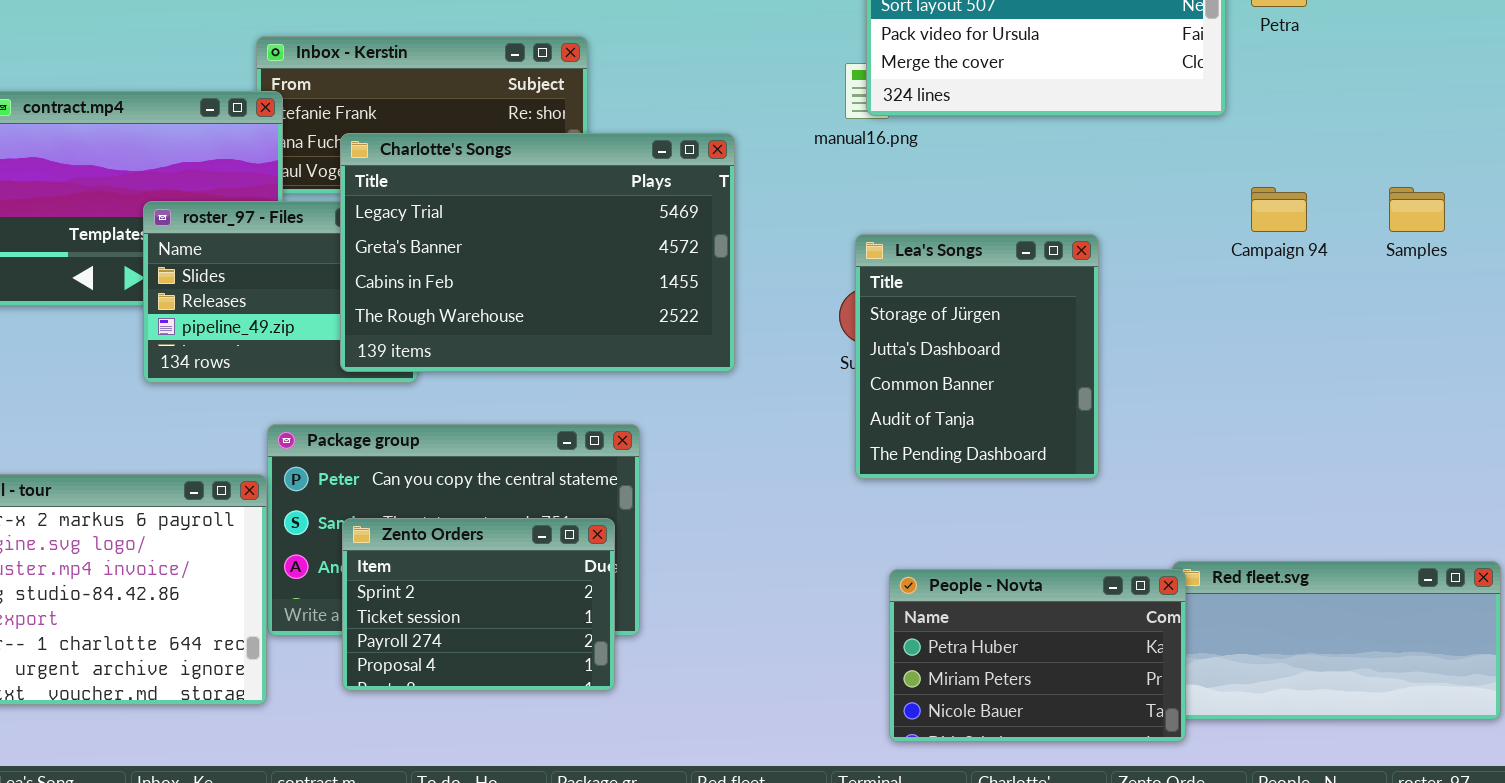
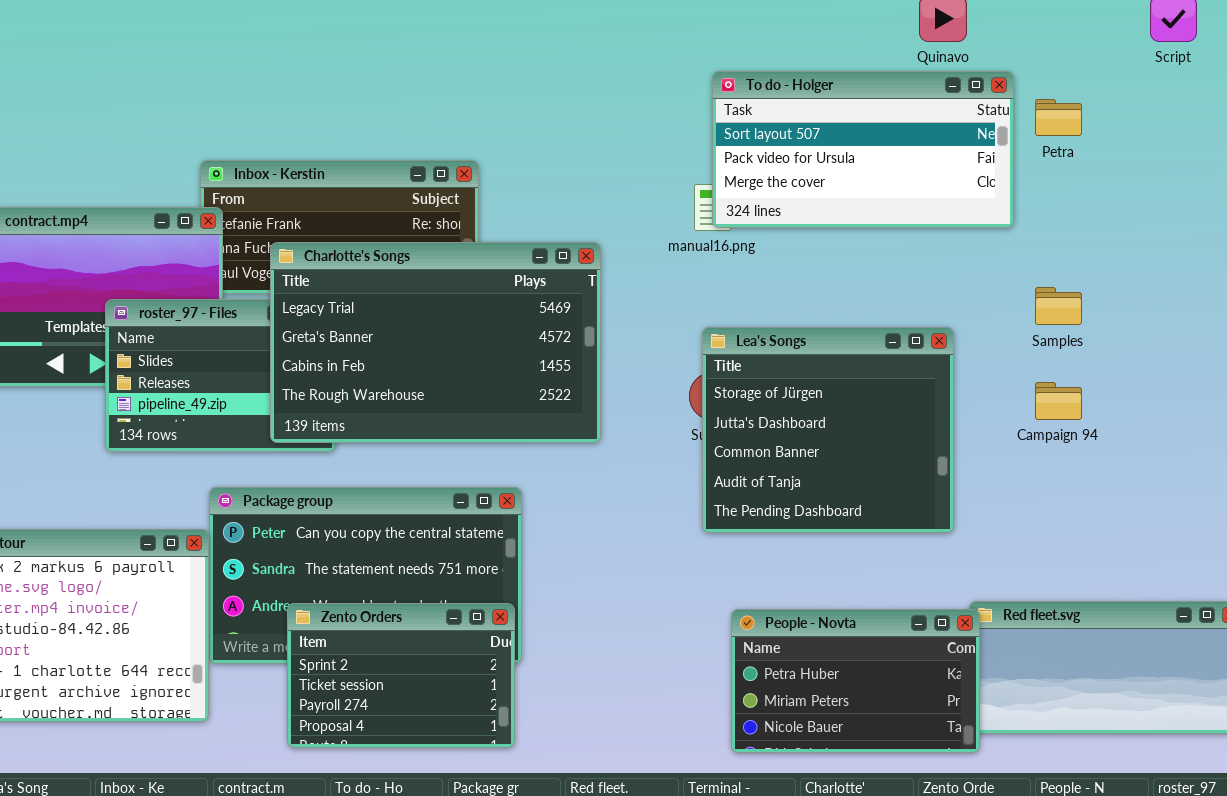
Campaign 94: [1251,187,1307,232] -> [1035,382,1082,420], moved
Samples: [1389,187,1445,232] -> [1035,287,1082,325], moved
Lea's Songs: [855,234,1099,479] -> [702,327,954,533], resized
Zento Orders: [342,518,615,691] -> [287,603,515,748], moved

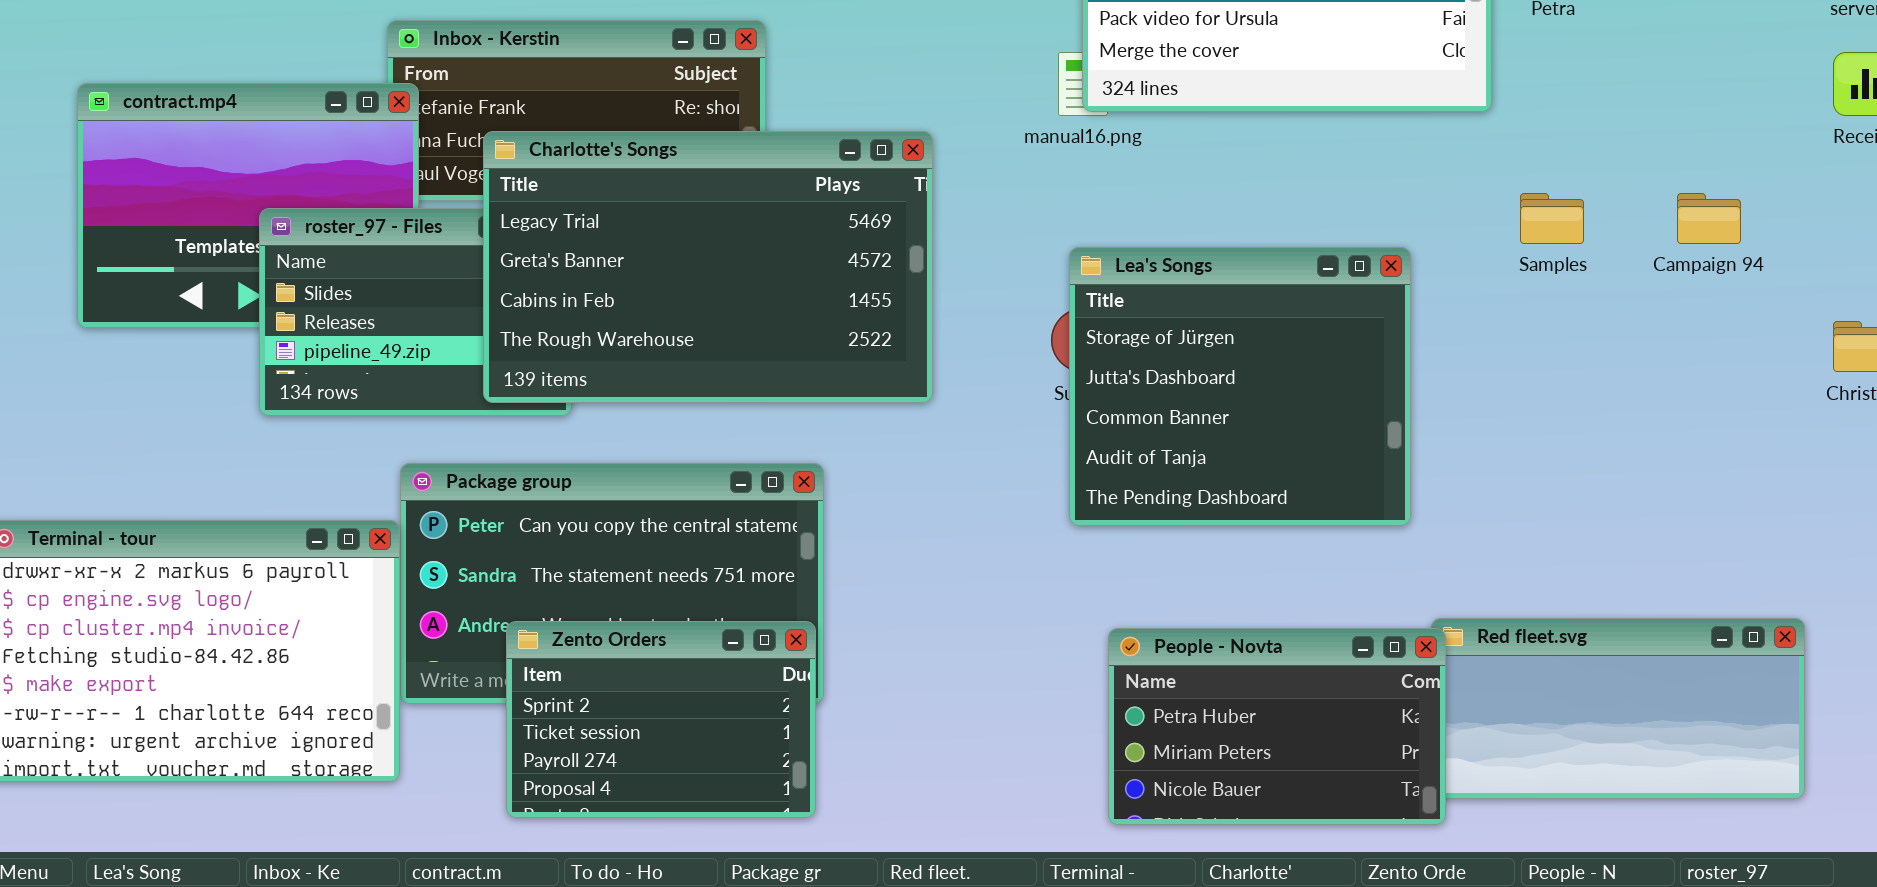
Campaign 94: [1035,382,1082,420] -> [1677,193,1741,244], moved

